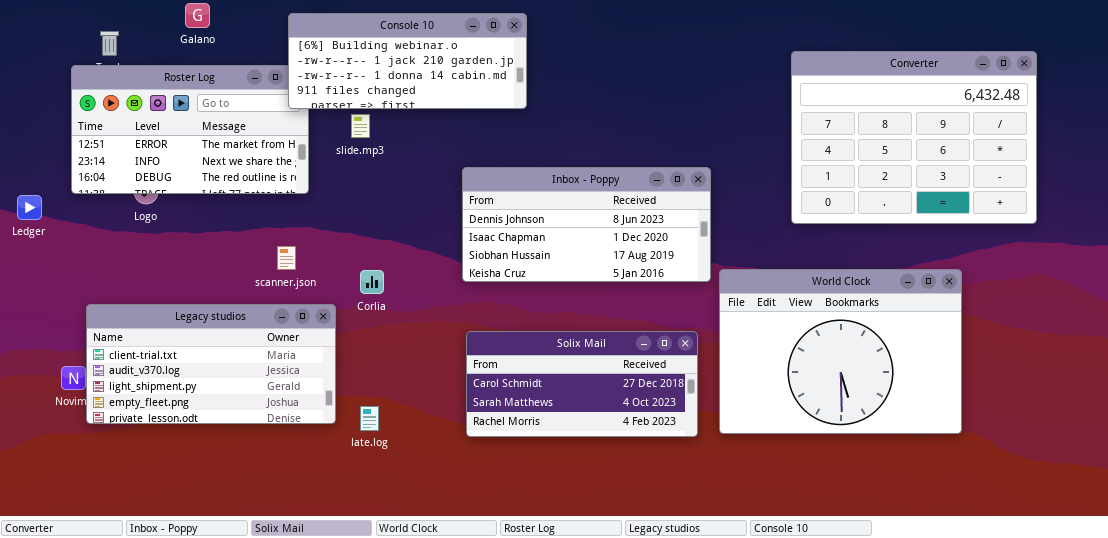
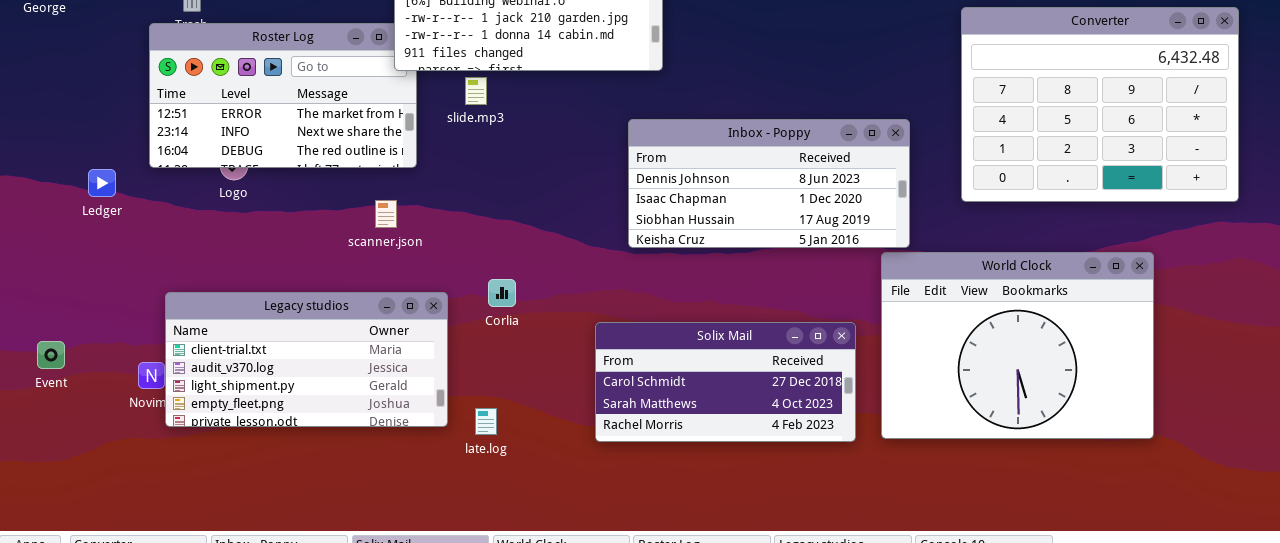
Inbox - Poppy: [462,167,711,282] -> [628,119,910,248], moved
scanner.json: [277,246,296,270] -> [375,200,397,228], moved
Corlia: [360,270,384,294] -> [488,279,516,307], moved

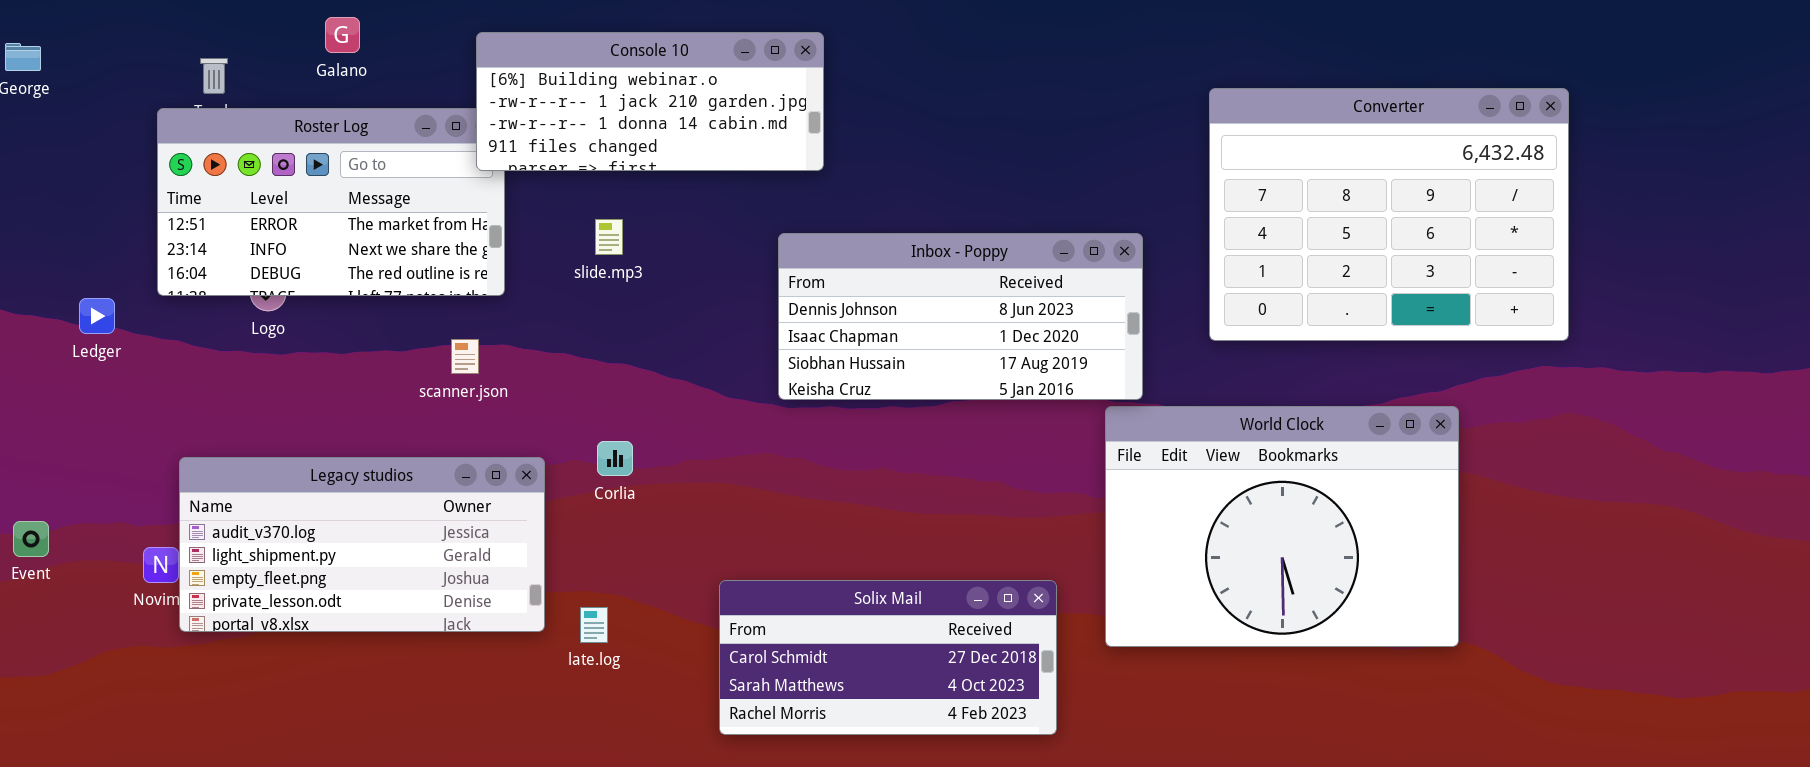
slide.mp3: [465,77,487,105] -> [595,219,623,255], moved
Legacy studios: [165,292,448,427] -> [179,457,545,632], scrolled down 1 row
Solix Mail: [595,322,856,442] -> [719,580,1057,735], moved

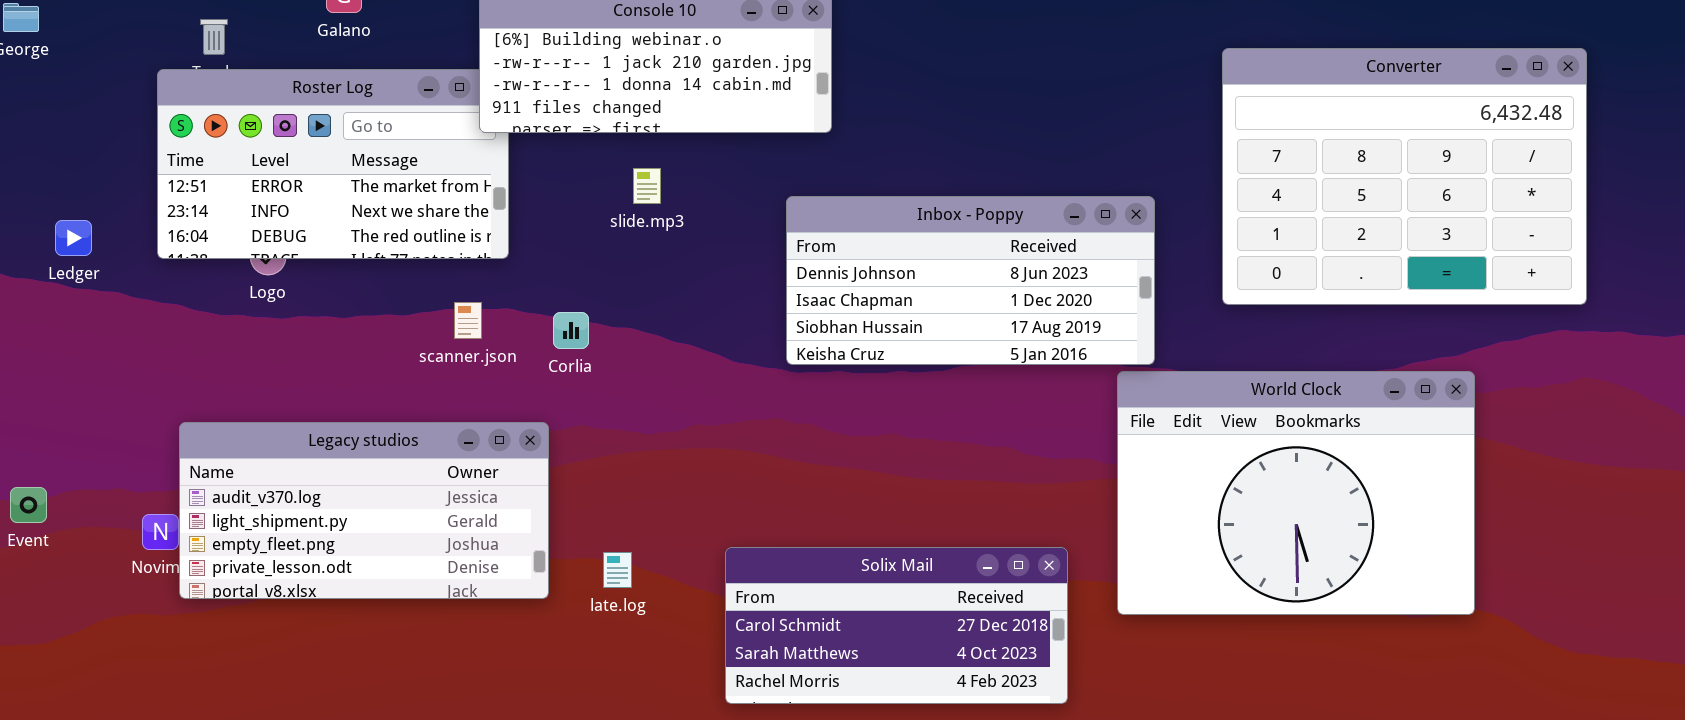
slide.mp3: [595,219,623,255] -> [633,168,661,204], moved
Ledger: [79,298,115,334] -> [55,220,92,256], moved
Corlia: [597,441,633,476] -> [553,312,589,349], moved
late.log: [580,607,608,643] -> [603,552,632,588], moved

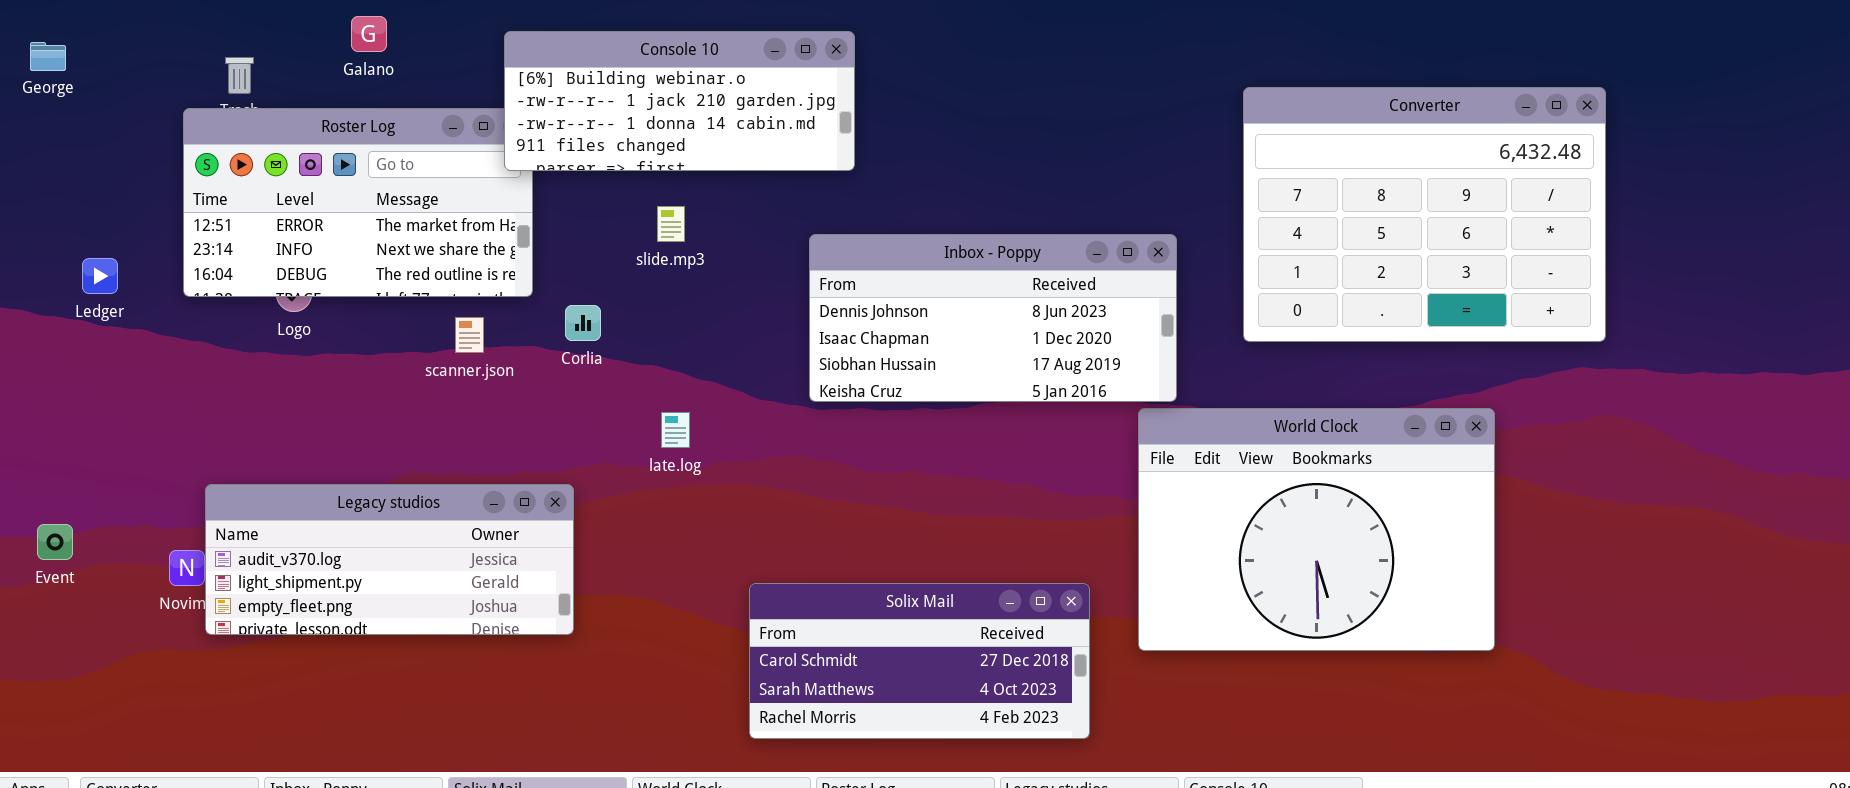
scanner.json: [454,302,482,339] -> [455,317,484,353], moved
Corlia: [553,312,589,349] -> [565,305,601,341], moved
Legacy studios: [179,422,549,599] -> [205,484,574,635], resized
late.log: [603,552,632,588] -> [661,412,690,448], moved

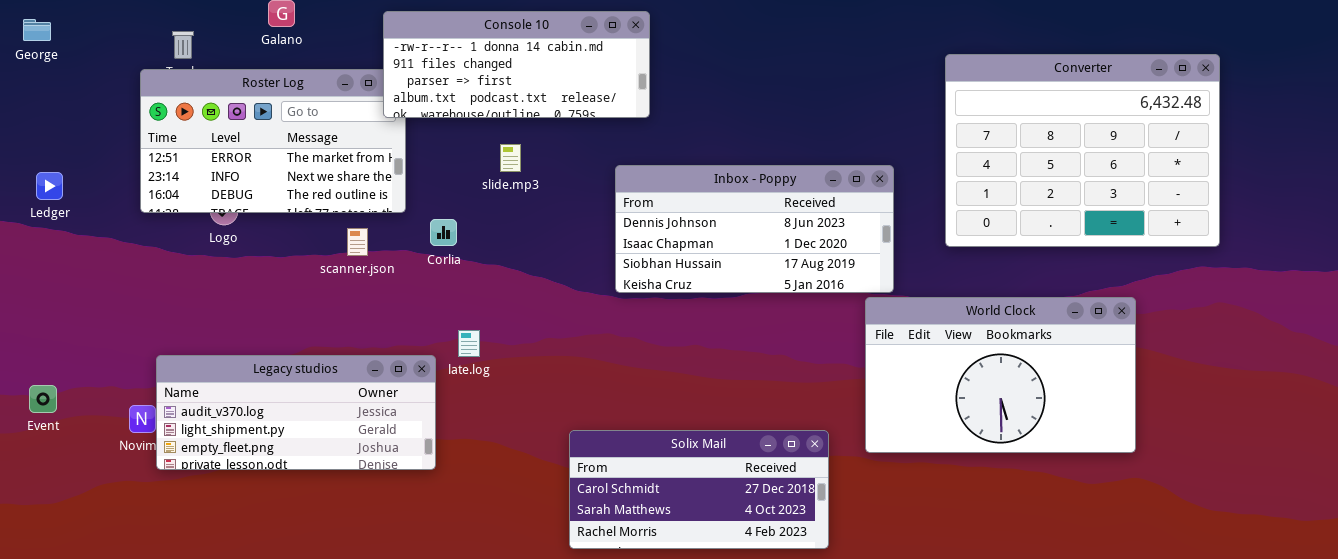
Console 10: [504,31,855,171] -> [383,11,650,118], scrolled down 2 rows
Ledger: [82,258,118,294] -> [36,172,63,200], moved
World Clock: [1138,408,1495,651] -> [865,297,1136,453], resized
late.log: [661,412,690,448] -> [458,330,480,357], moved

